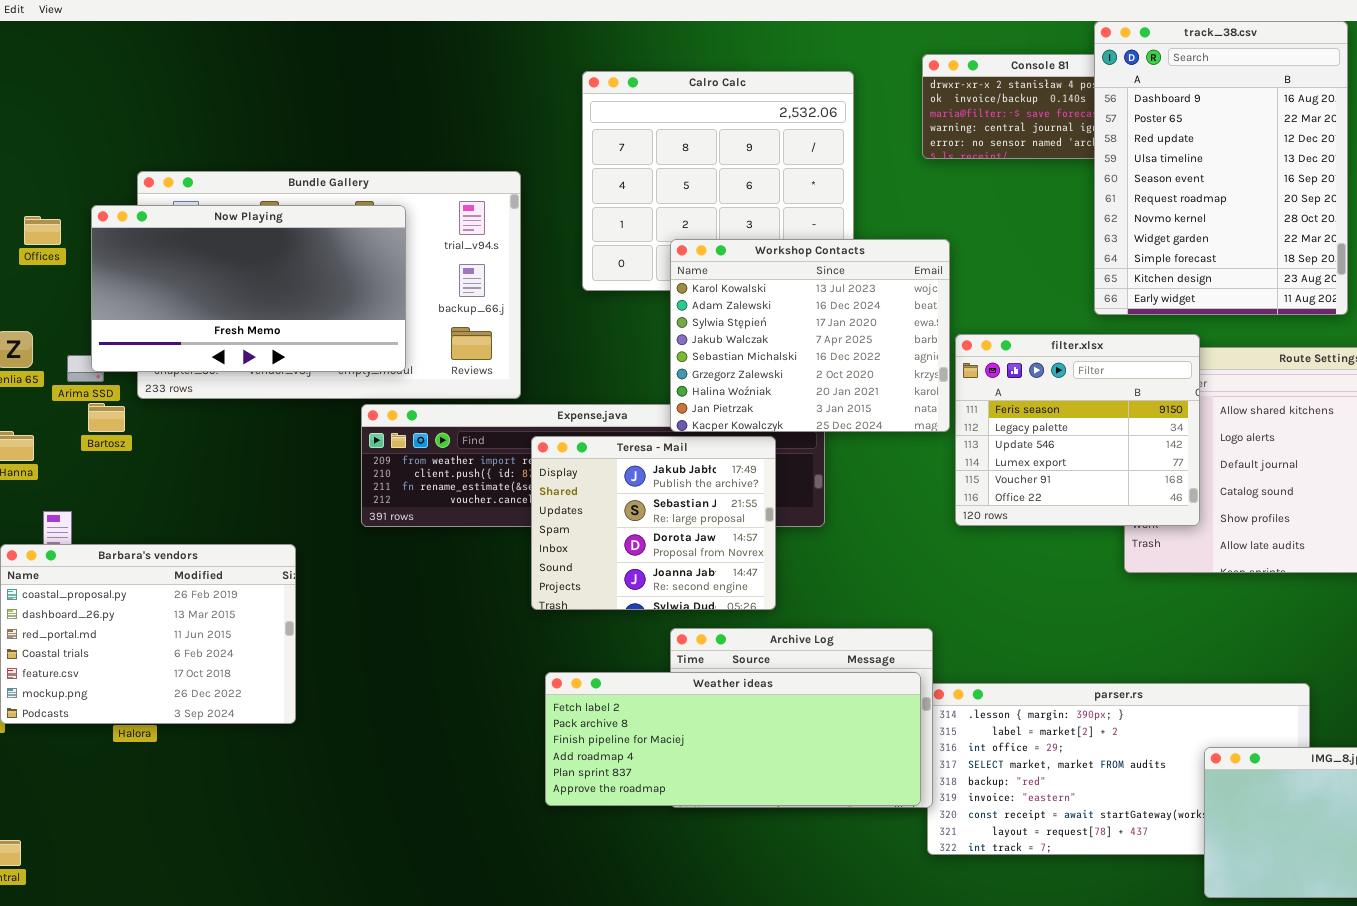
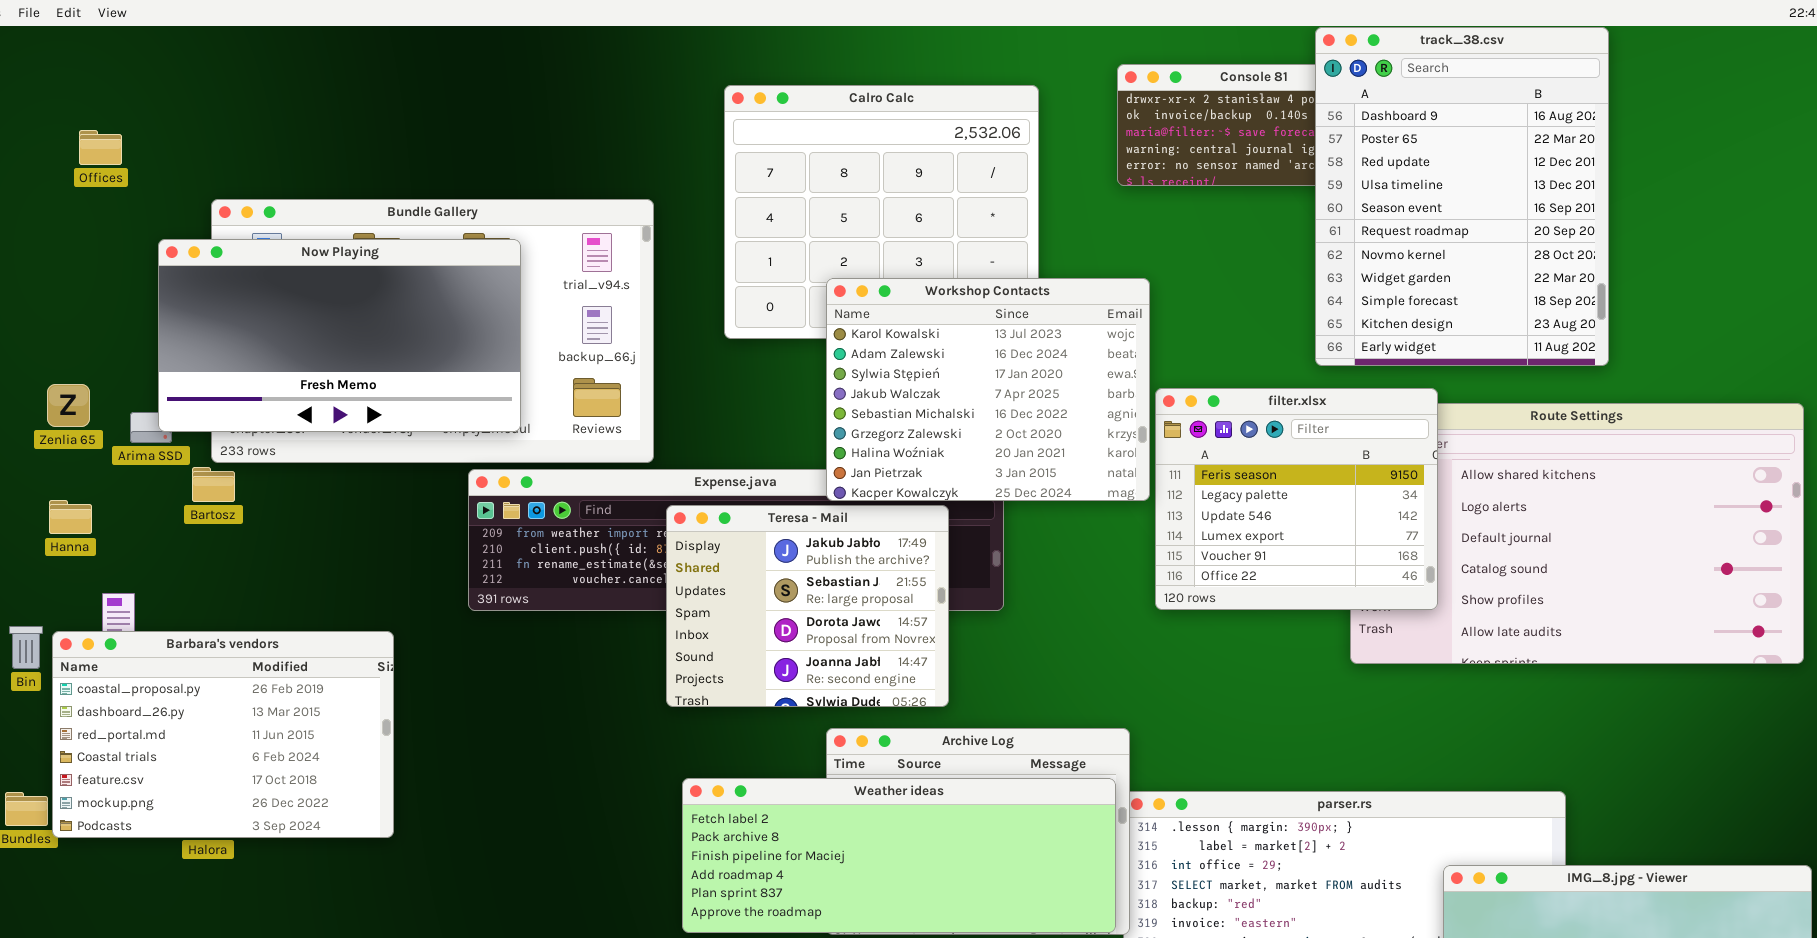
Offices: [24,216,61,245] -> [79,130,122,165], moved
Bartosz: [88,403,125,432] -> [192,467,235,502], moved

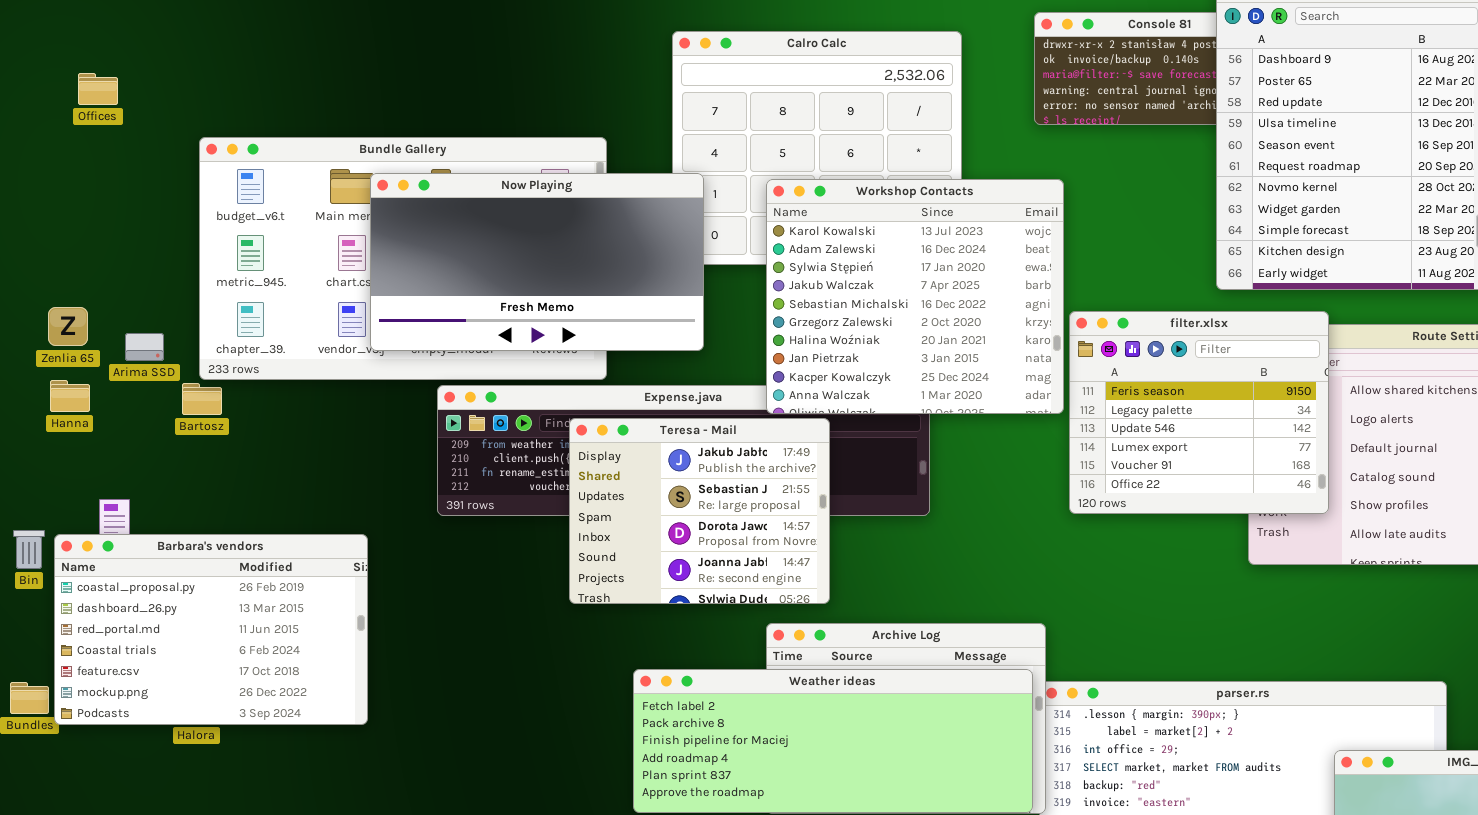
Now Playing: [158,239,521,432] -> [370,173,704,351], moved
Workshop Contacts: [826,278,1150,501] -> [766,179,1064,414], resized
Hanna: [49,500,92,534] -> [50,380,90,412], moved
Teresa - Mail: [666,505,949,707] -> [569,418,830,604], moved

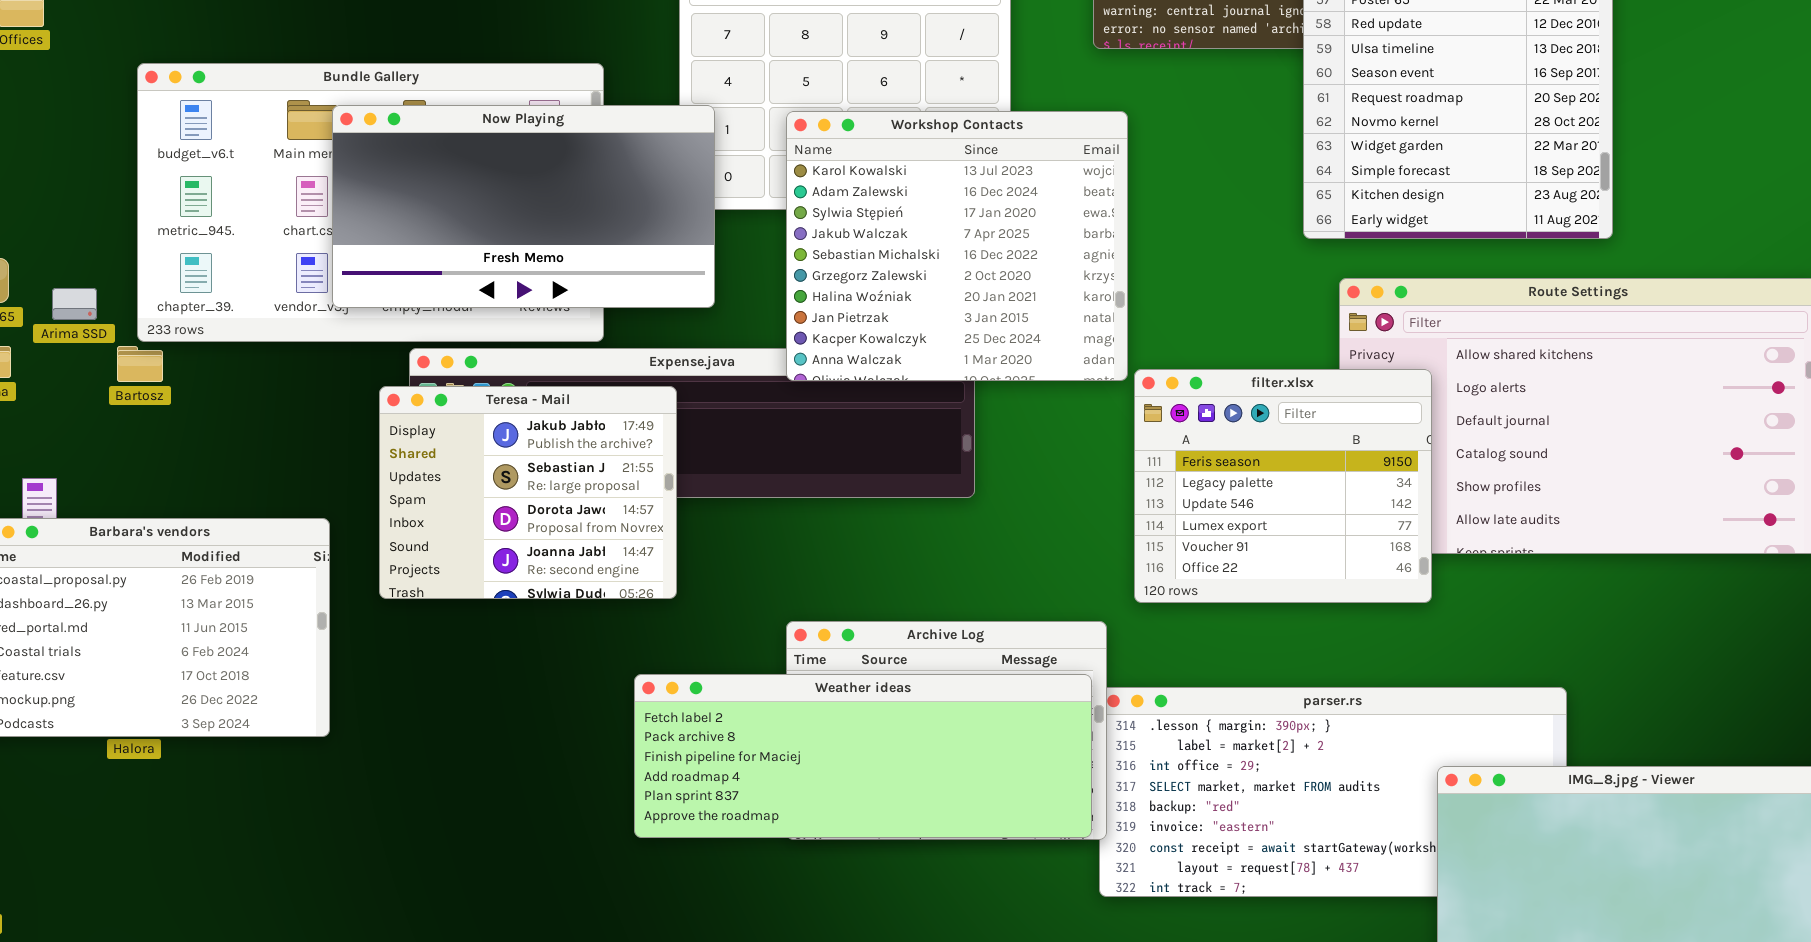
filter.xlsx: [1069,311,1329,514] -> [1134,369,1432,603], moved
Teresa - Mail: [569,418,830,604] -> [379,386,677,599], moved

